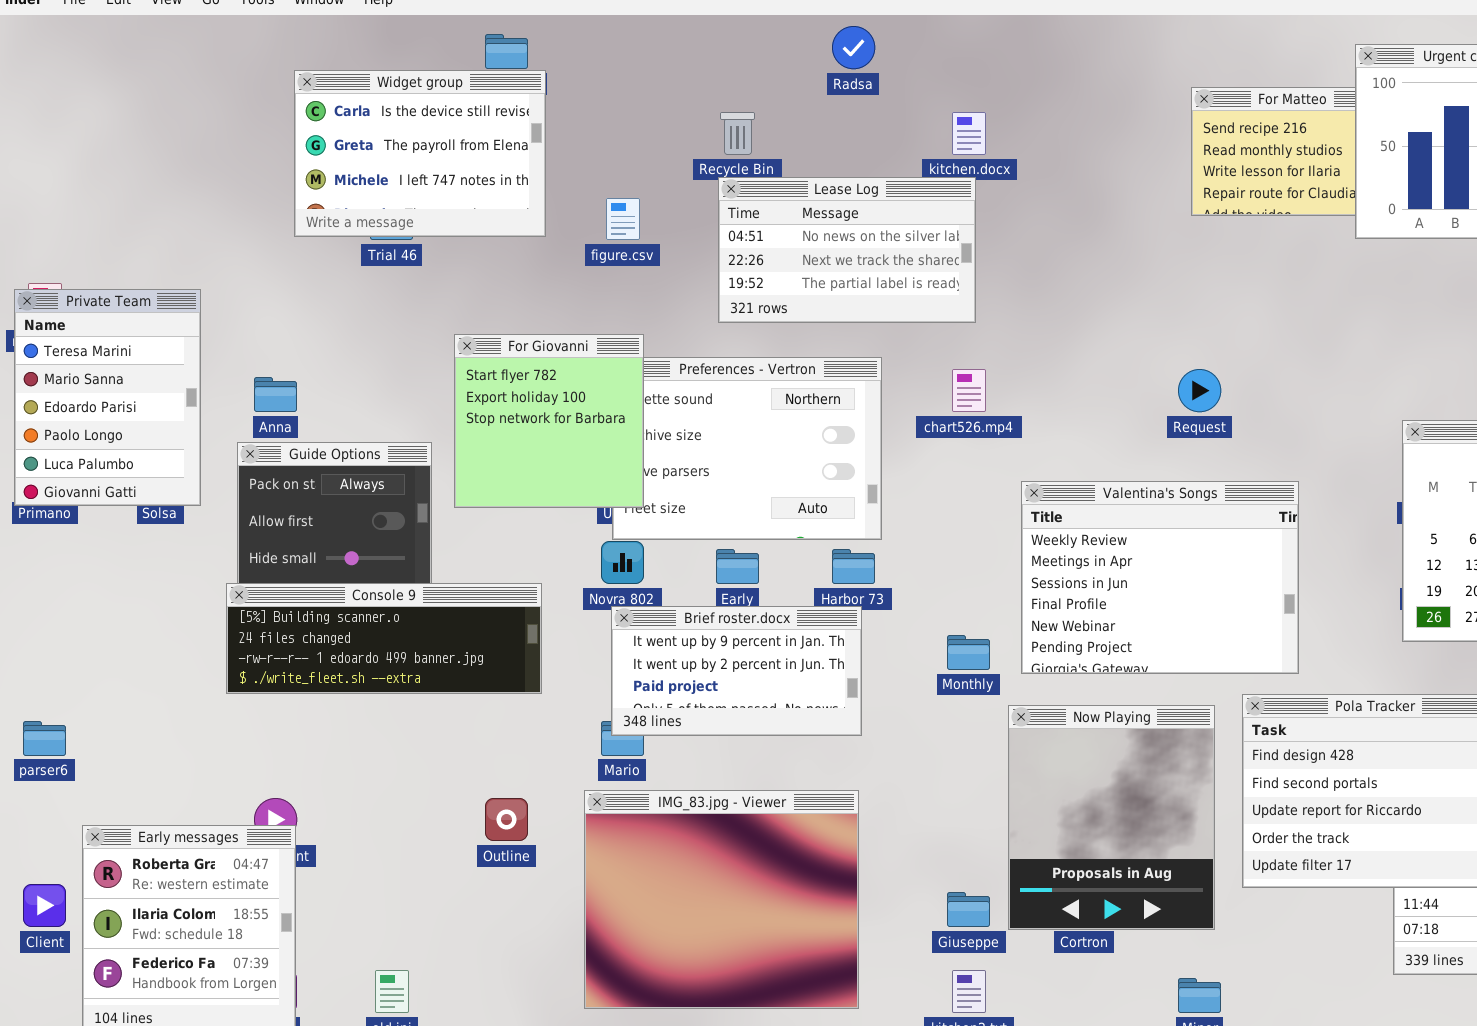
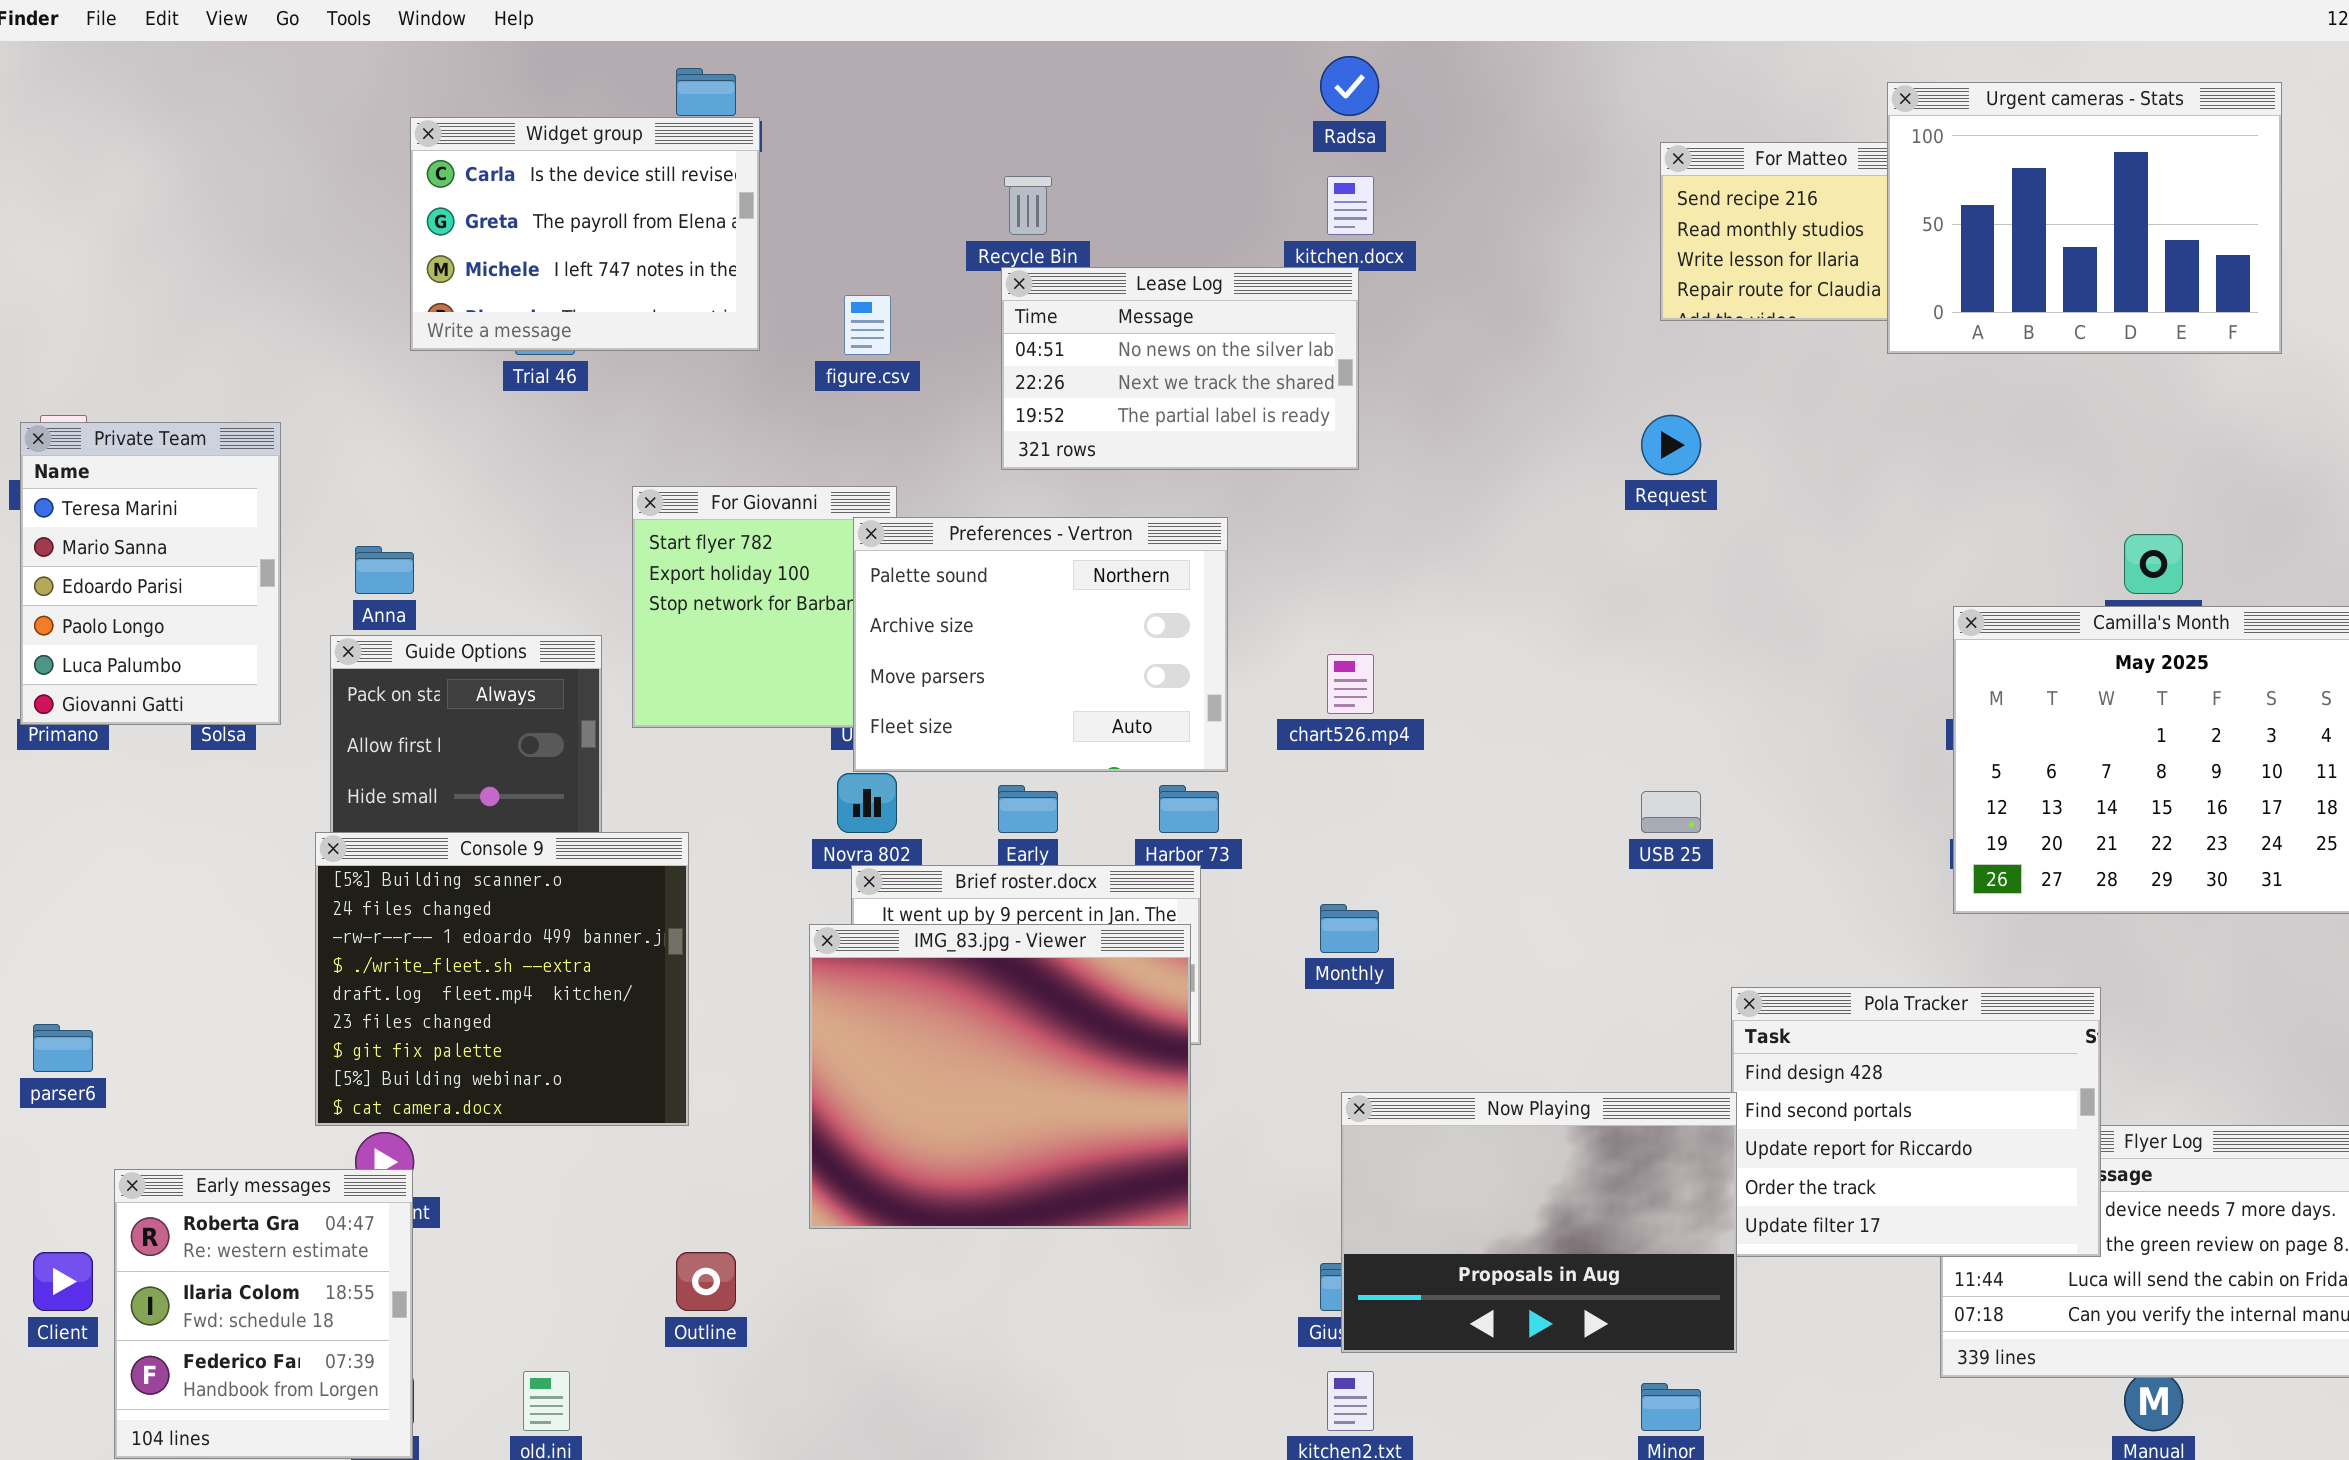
Radsa: [832,26,875,69] -> [1320,56,1379,116], moved
Preferences - Vertron: [612,357,882,540] -> [853,517,1228,772], raised
chart526.mp4: [952,369,986,412] -> [1327,654,1374,714], moved
Request: [1178,369,1221,412] -> [1641,415,1701,475], moved
Valentina's Songs: [1021,481,1299,674] -> none, closed
Console 9: [226,583,542,694] -> [315,832,689,1126], resized
Now Playing: [1008,705,1215,930] -> [1341,1092,1737,1353], moved, resized
IMG_83.jpg - Viewer: [584,790,859,1009] -> [809,924,1191,1229], moved
Outline: [485,798,528,841] -> [676,1252,736,1311], moved

